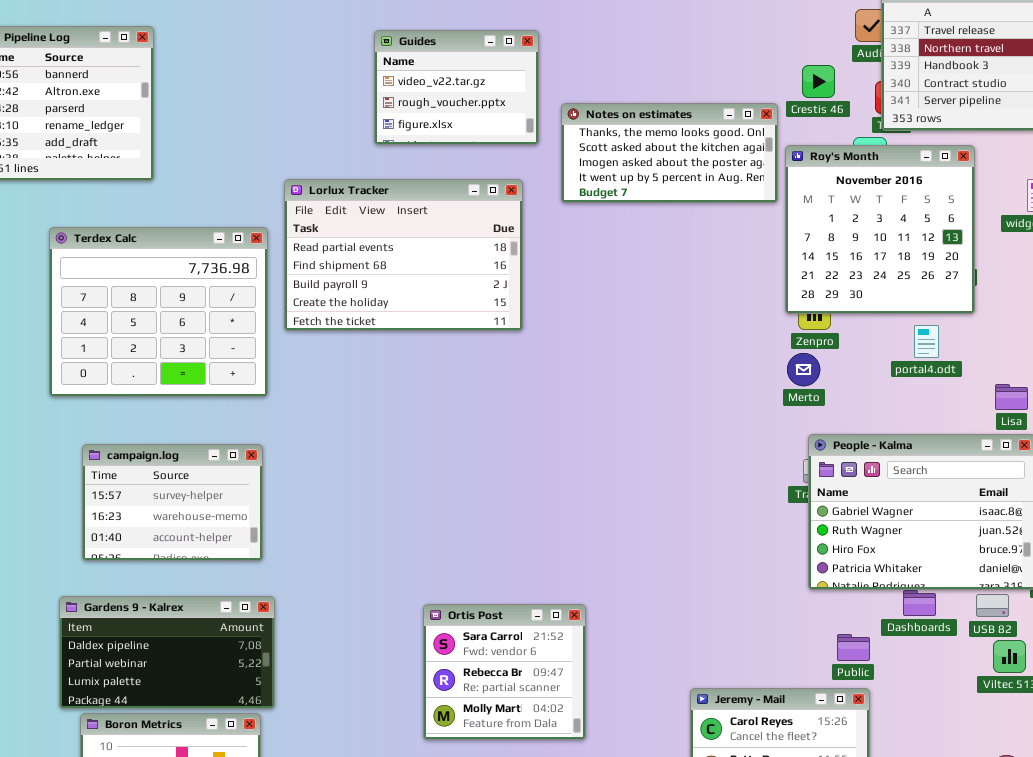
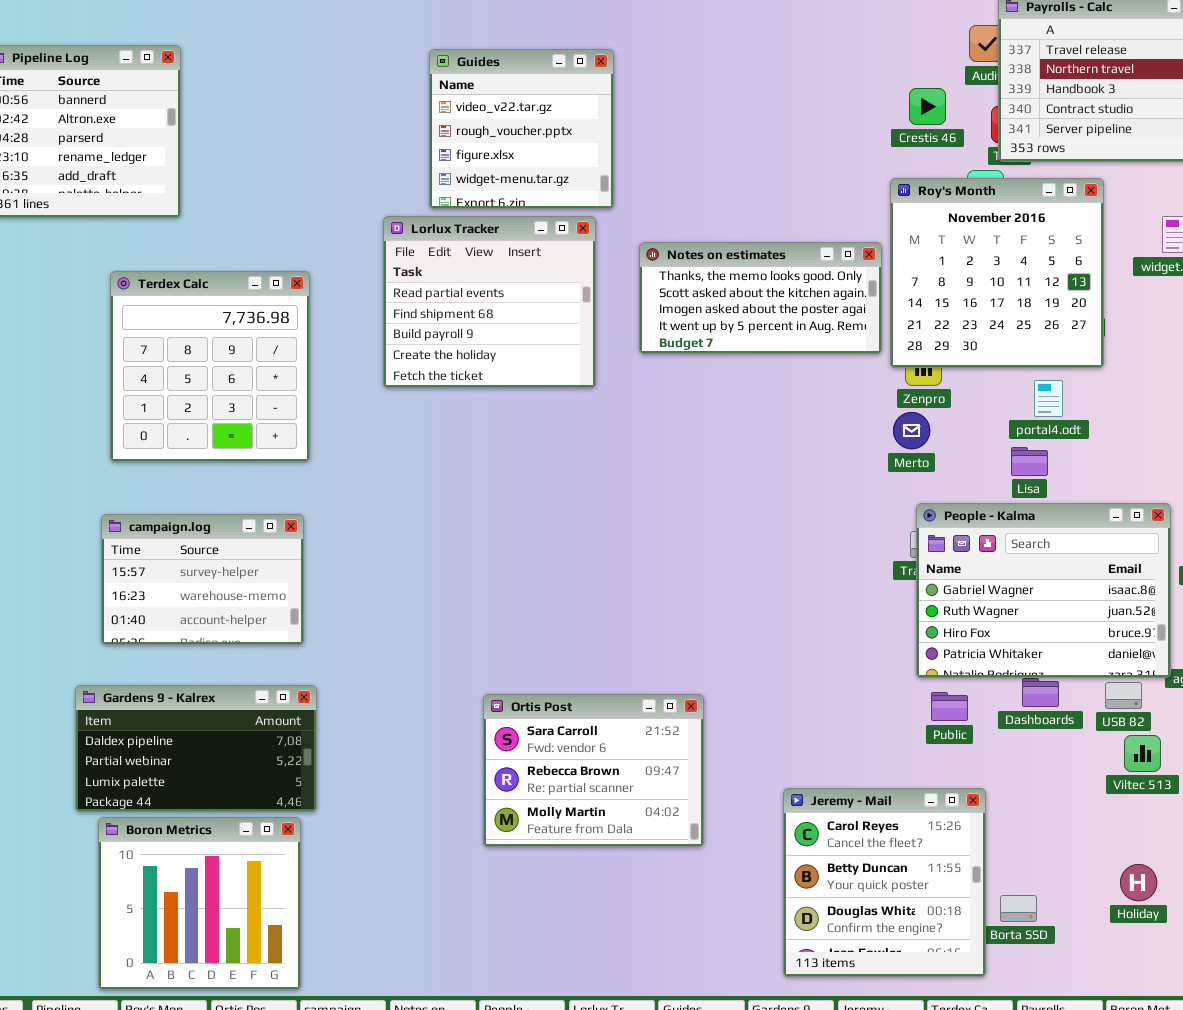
Guides: [374,30,539,145] -> [429,49,614,209], resized
Notes on estimates: [561,103,778,203] -> [639,242,882,354], moved
Lorlux Tracker: [284,179,523,331] -> [383,216,596,388], resized
Terdex Calc: [49,227,268,397] -> [110,271,310,462], resized
Lisa: [995,384,1028,410] -> [1011,447,1048,476], moved
Ortis Post: [423,604,586,740] -> [483,694,704,847], resized
Public: [837,634,870,661] -> [931,692,968,721], moved

